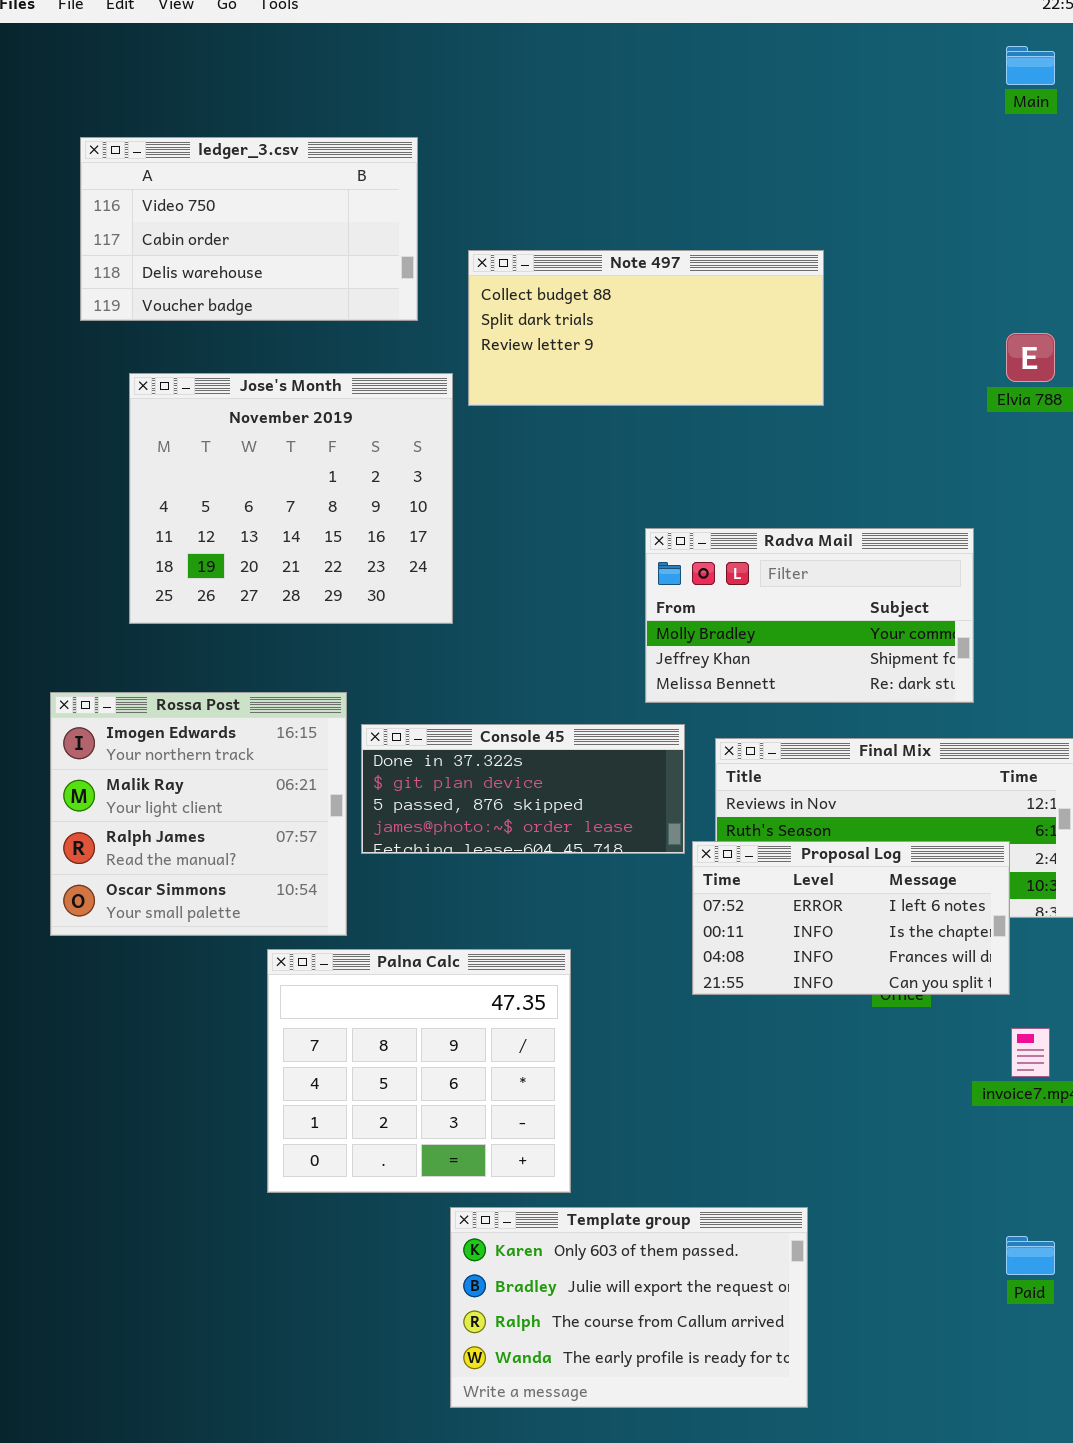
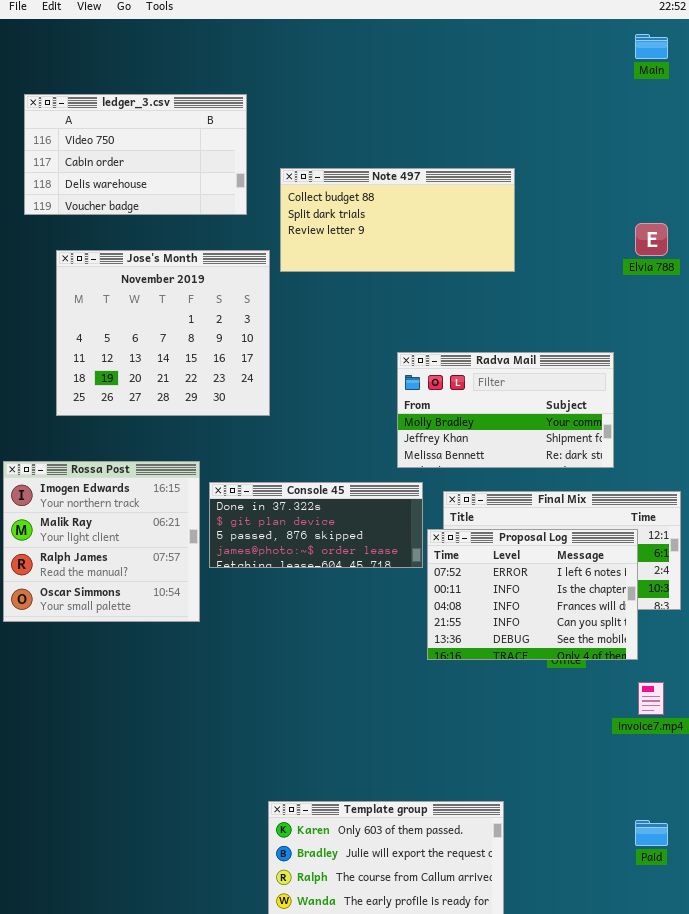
Proposal Log: [692,841,1010,995] -> [427,529,638,660], resized
Palna Calc: [267,949,571,1193] -> none, closed

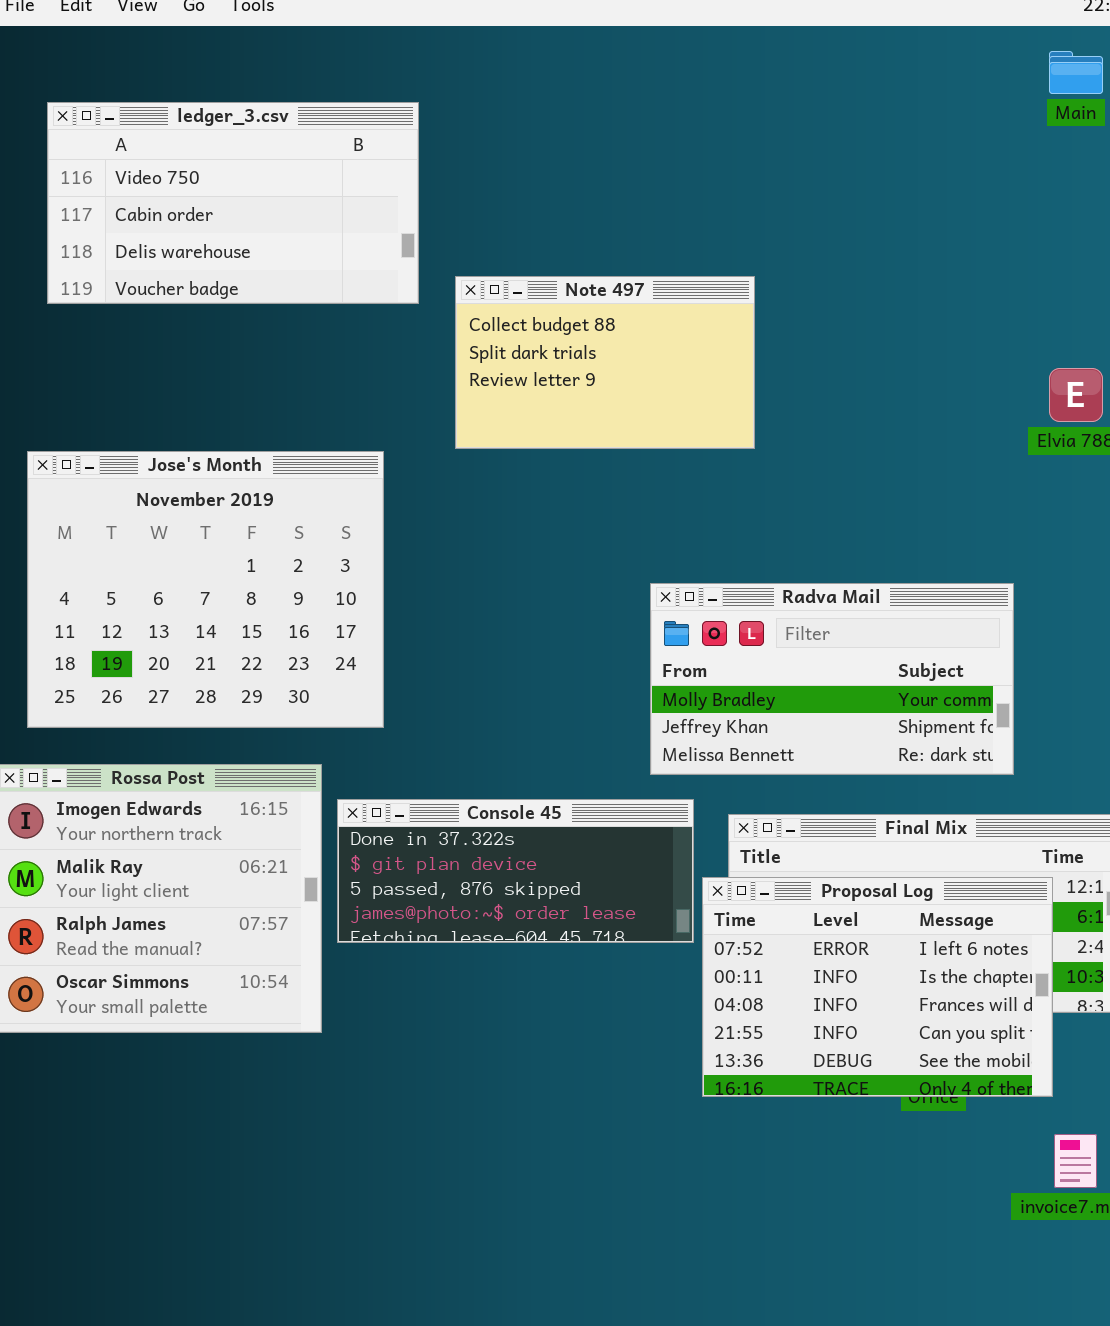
ledger_3.csv: [24,94,247,215] -> [47,102,419,304], moved
Note 497: [280,168,515,272] -> [455,276,755,449], resized
Jose's Month: [56,250,270,416] -> [27,451,384,728], moved

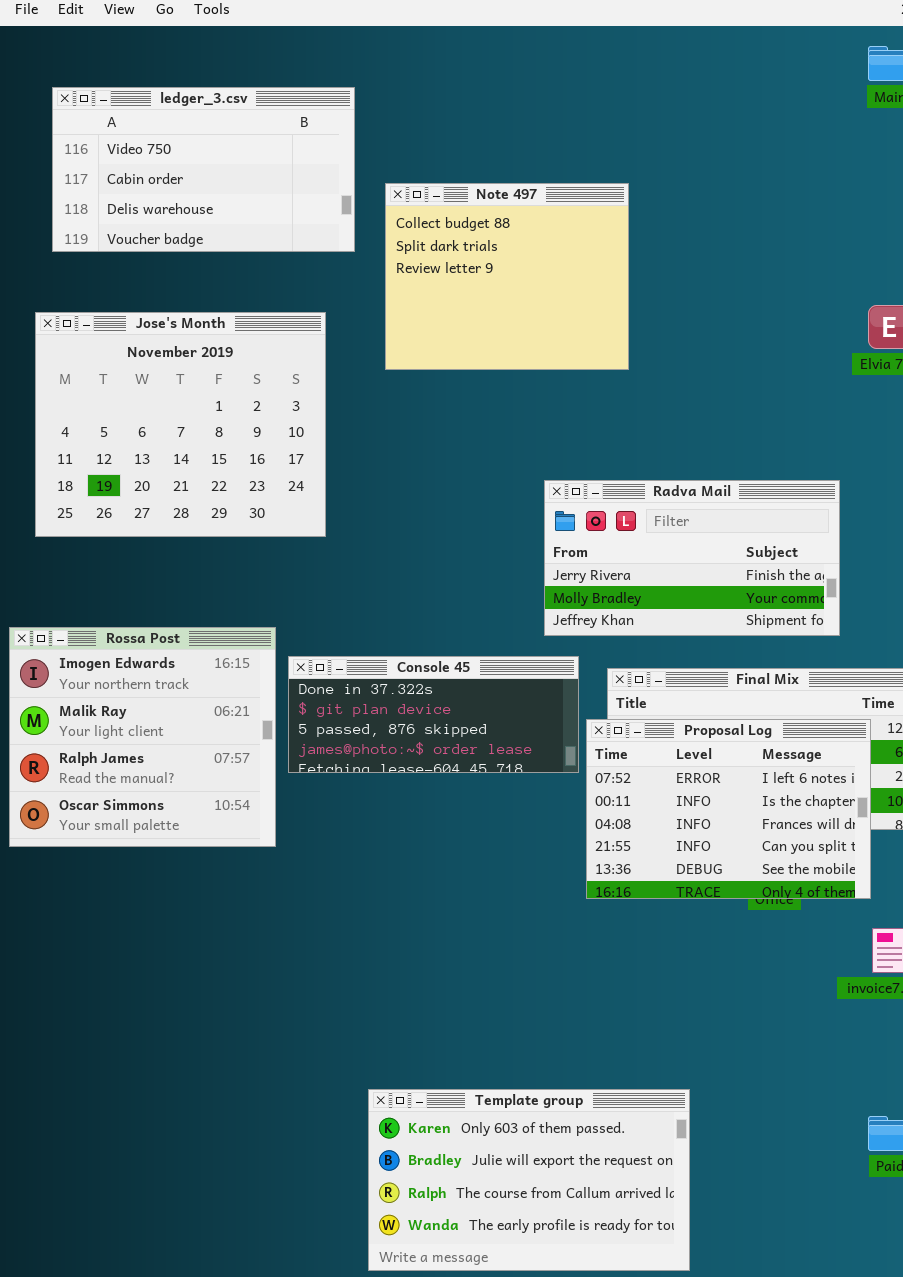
Note 497: [455,276,755,449] -> [385,183,629,370], resized
Jose's Month: [27,451,384,728] -> [35,312,326,537], moved
Radva Mail: [650,583,1014,775] -> [544,480,840,636], scrolled up 1 row

